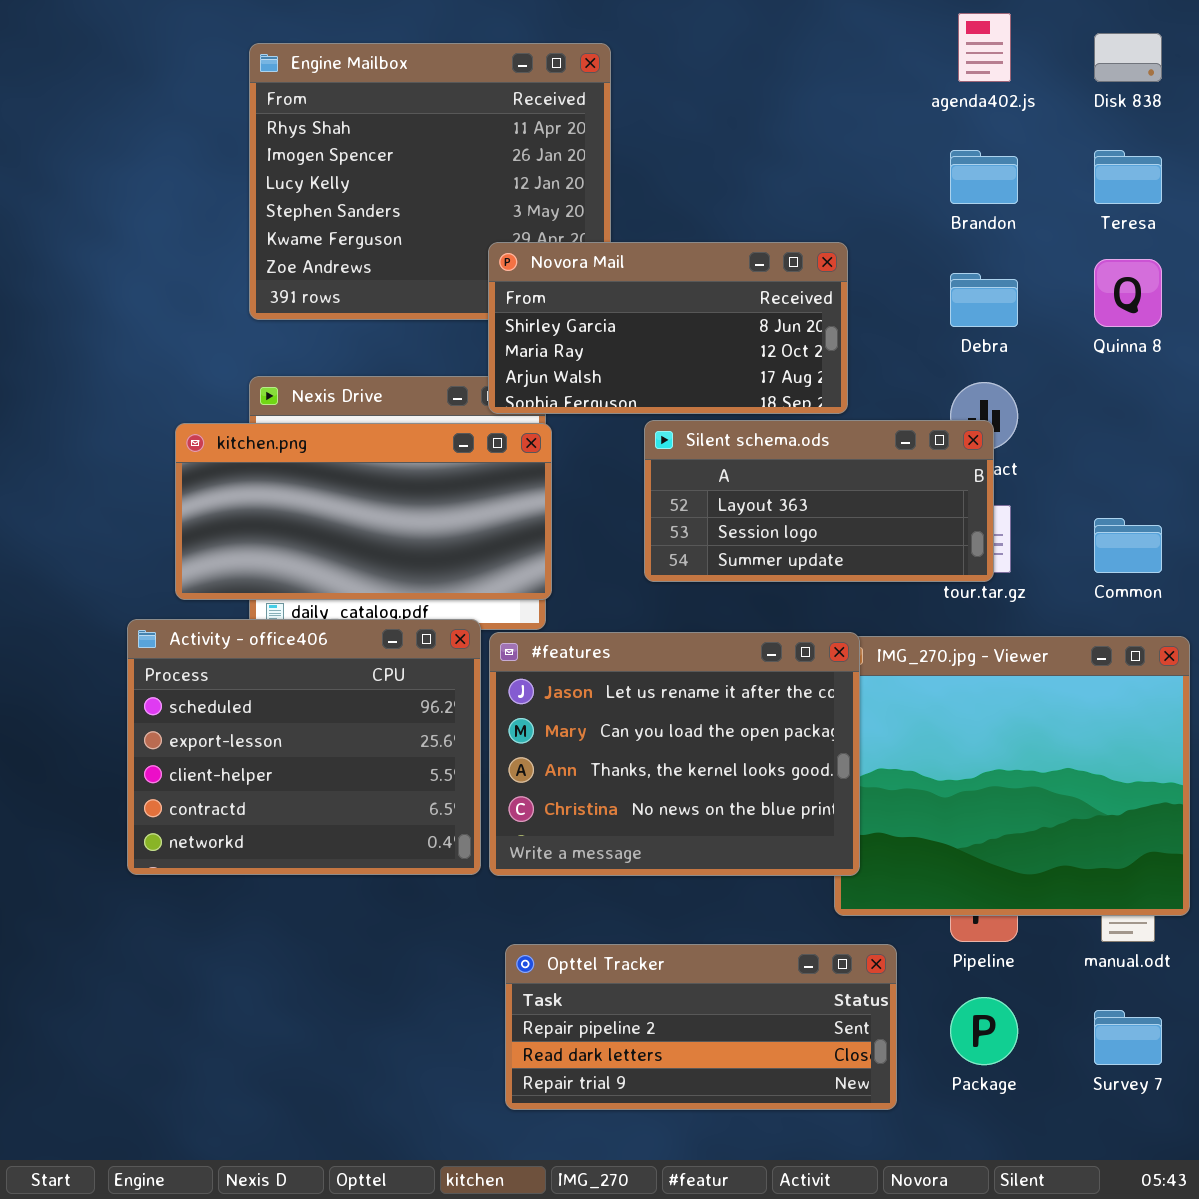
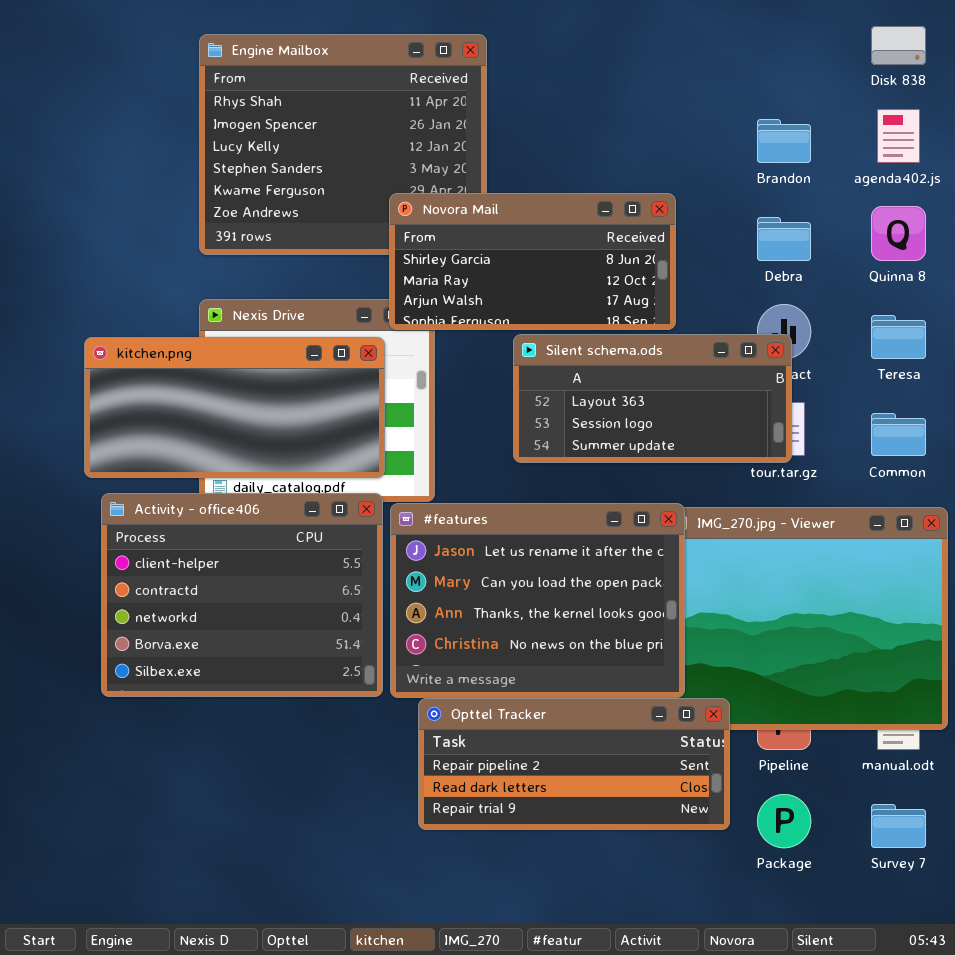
agenda402.js: [958,13,1011,82] -> [877,109,920,163], moved
Teresa: [1094,150,1162,204] -> [871,315,926,359], moved
kitchen.png: [175,423,552,600] -> [84,337,385,478], moved
Activity - office406: [127,619,481,875] -> [101,493,383,697], scrolled down 2 rows
Opttel Tracker: [505,944,897,1110] -> [418,698,730,830], moved

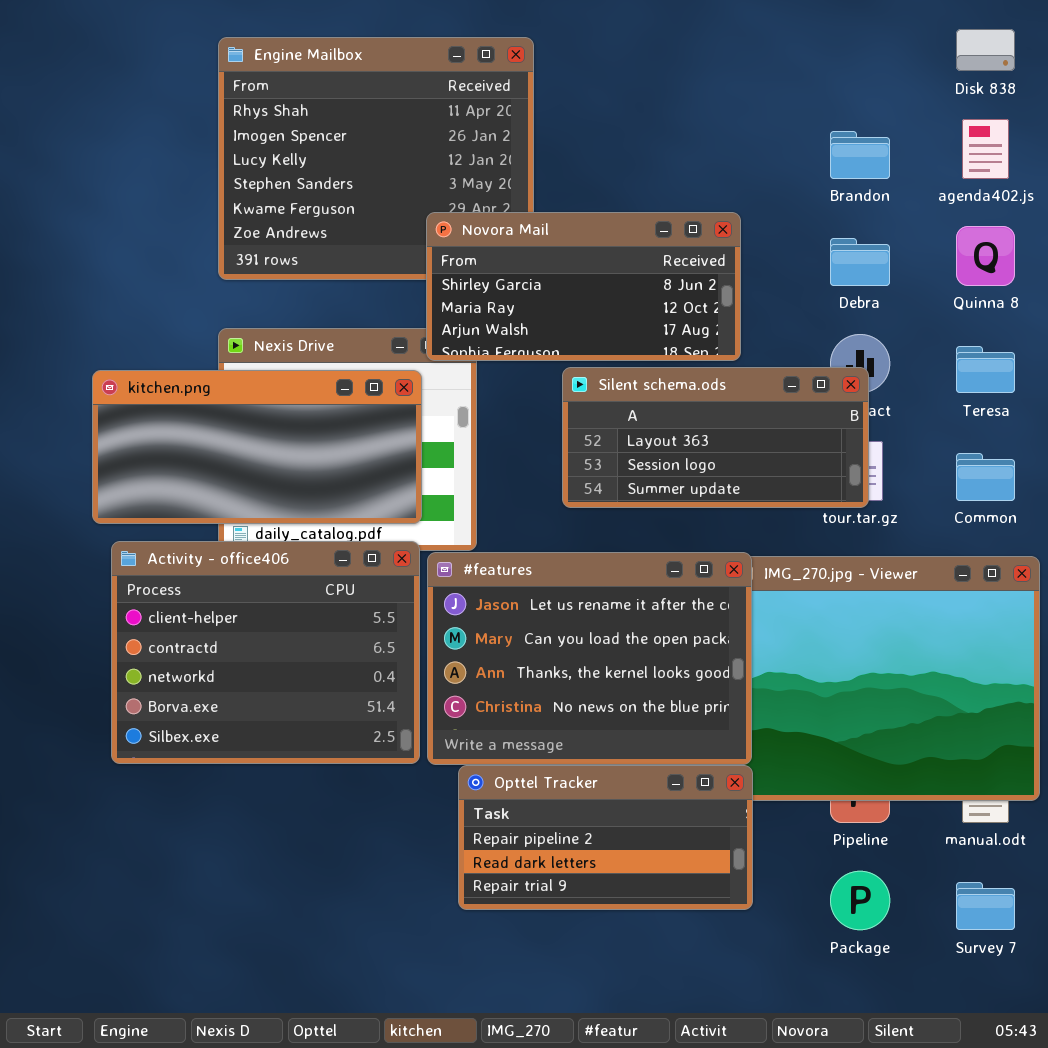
Opttel Tracker: [418,698,730,830] -> [458,765,753,910], resized

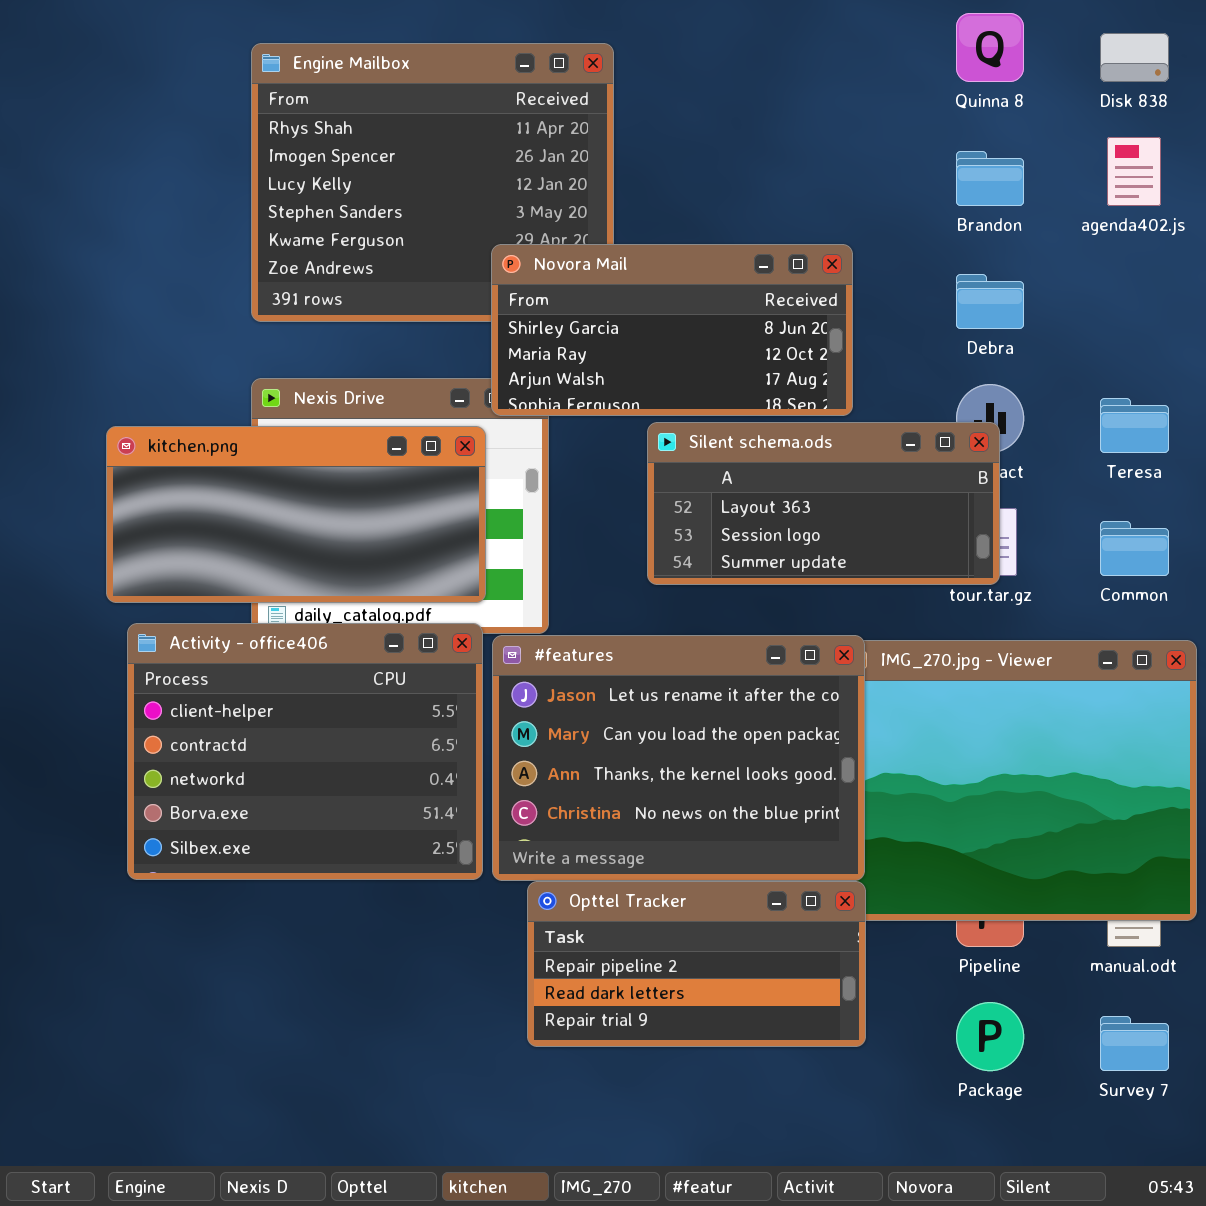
Quinna 8: [956,226,1015,286] -> [956,13,1024,82], moved

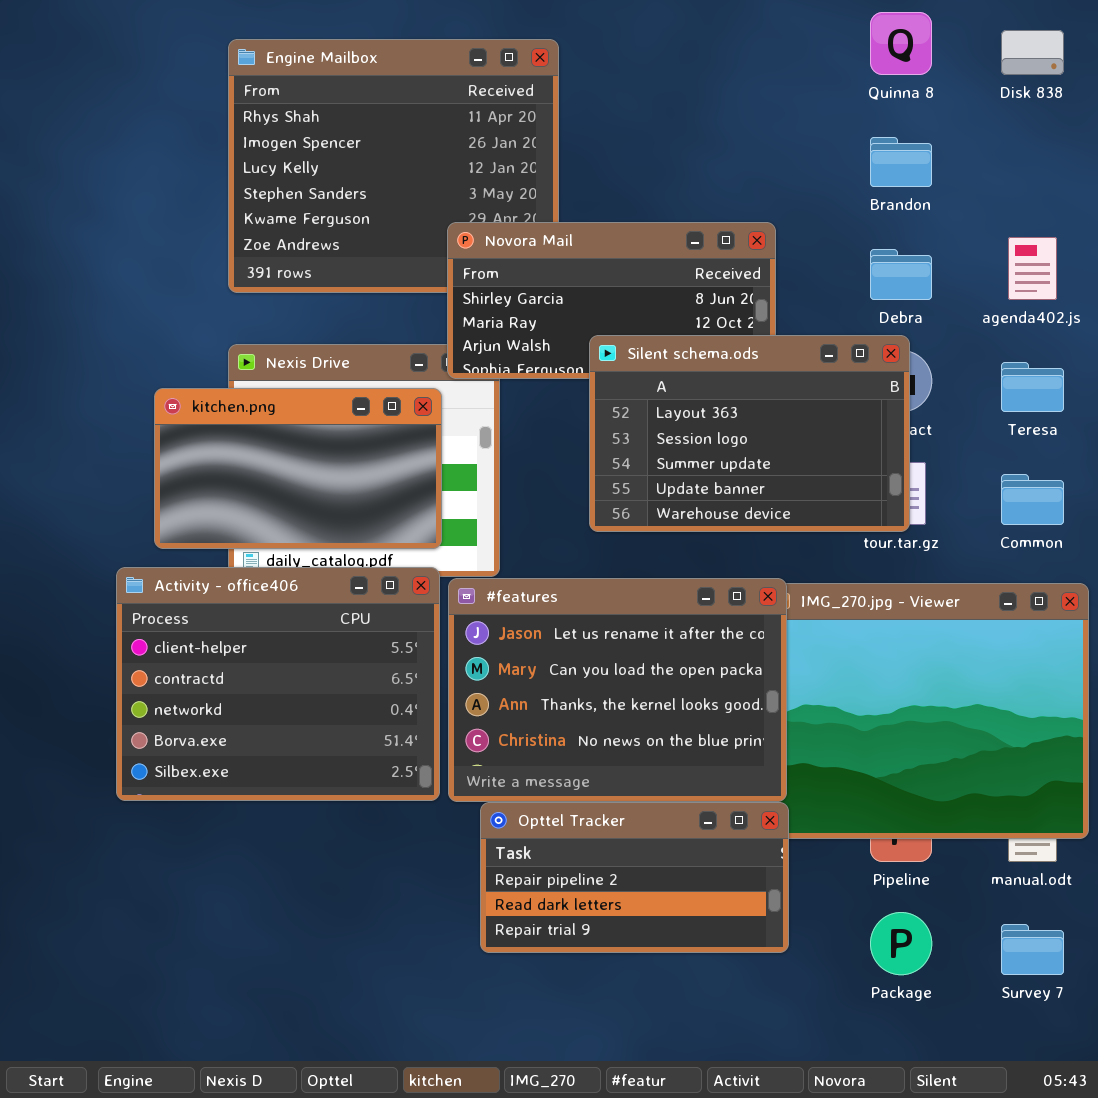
agenda402.js: [1107,137,1161,206] -> [1008,237,1057,300], moved
Silent schema.ods: [647,422,1000,585] -> [589,335,910,532], resized
kitchen.png: [106,426,486,603] -> [154,388,442,549], resized

